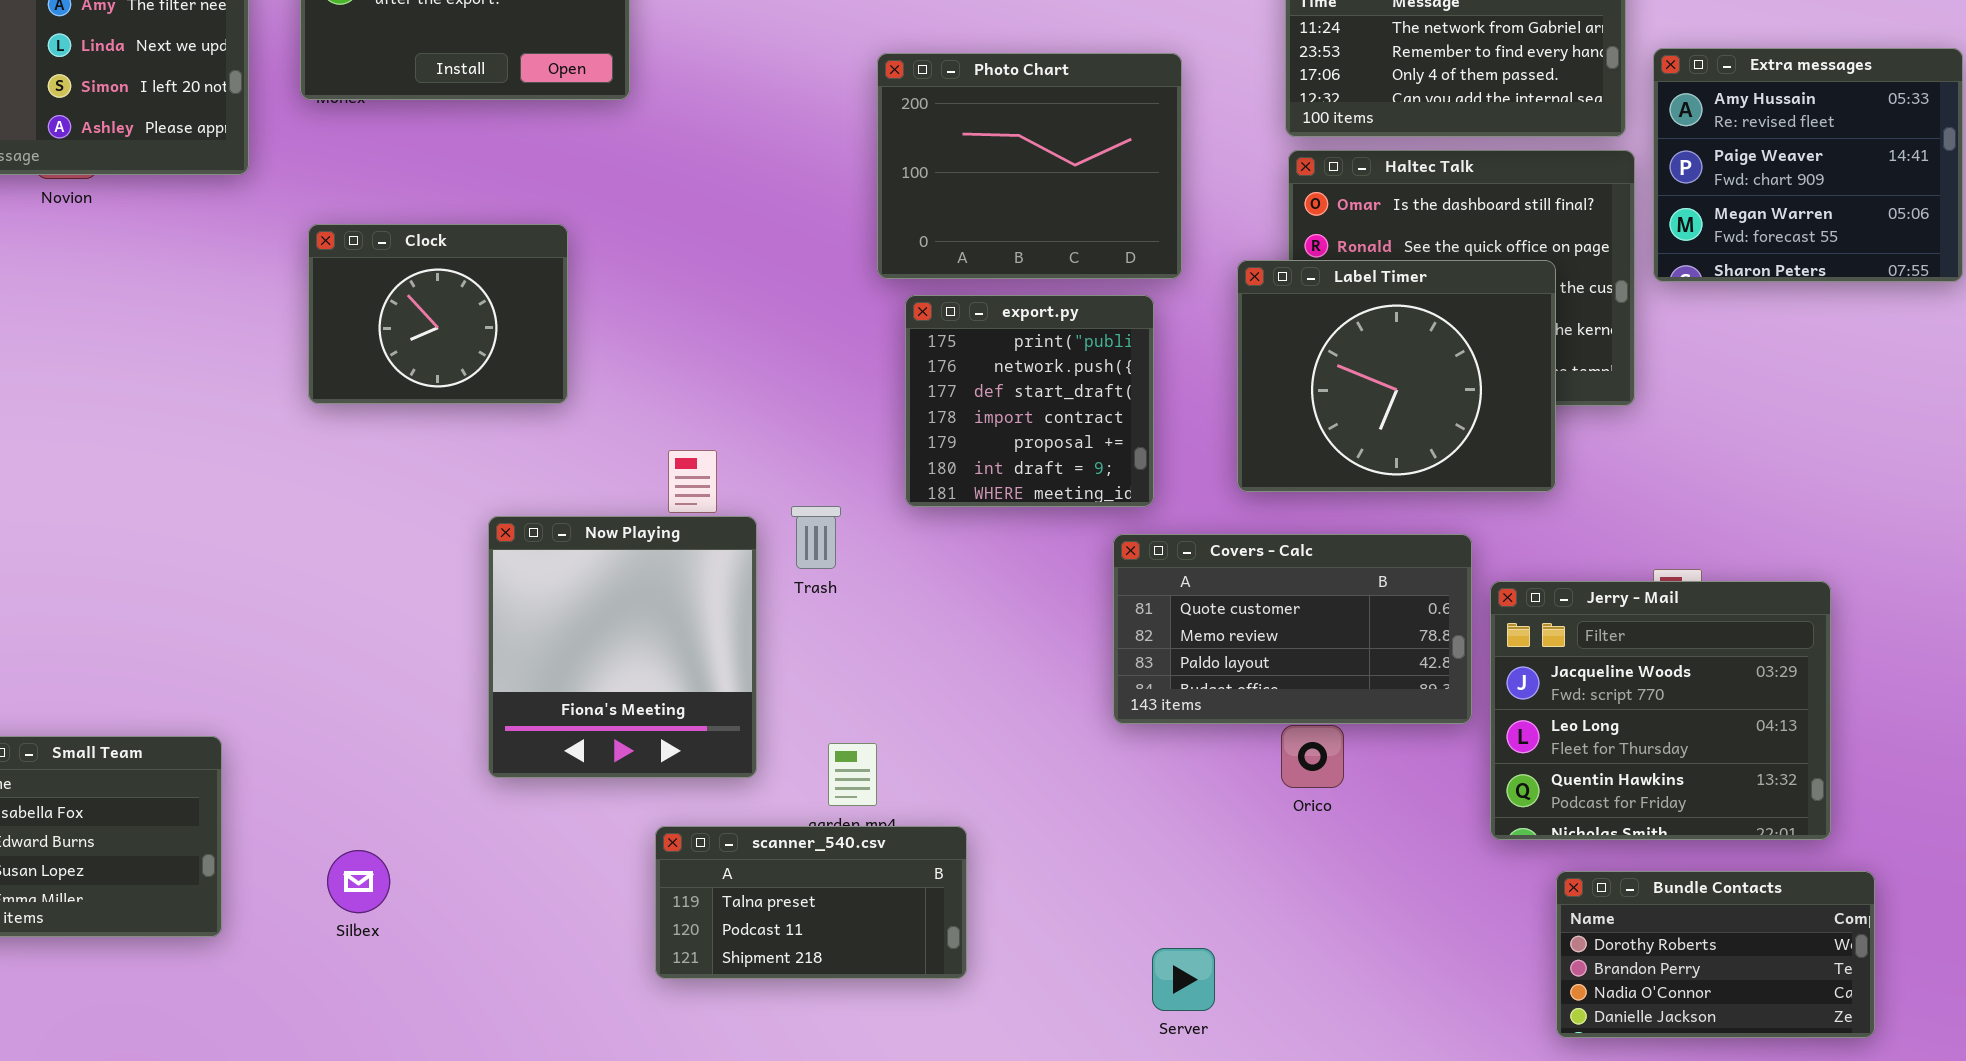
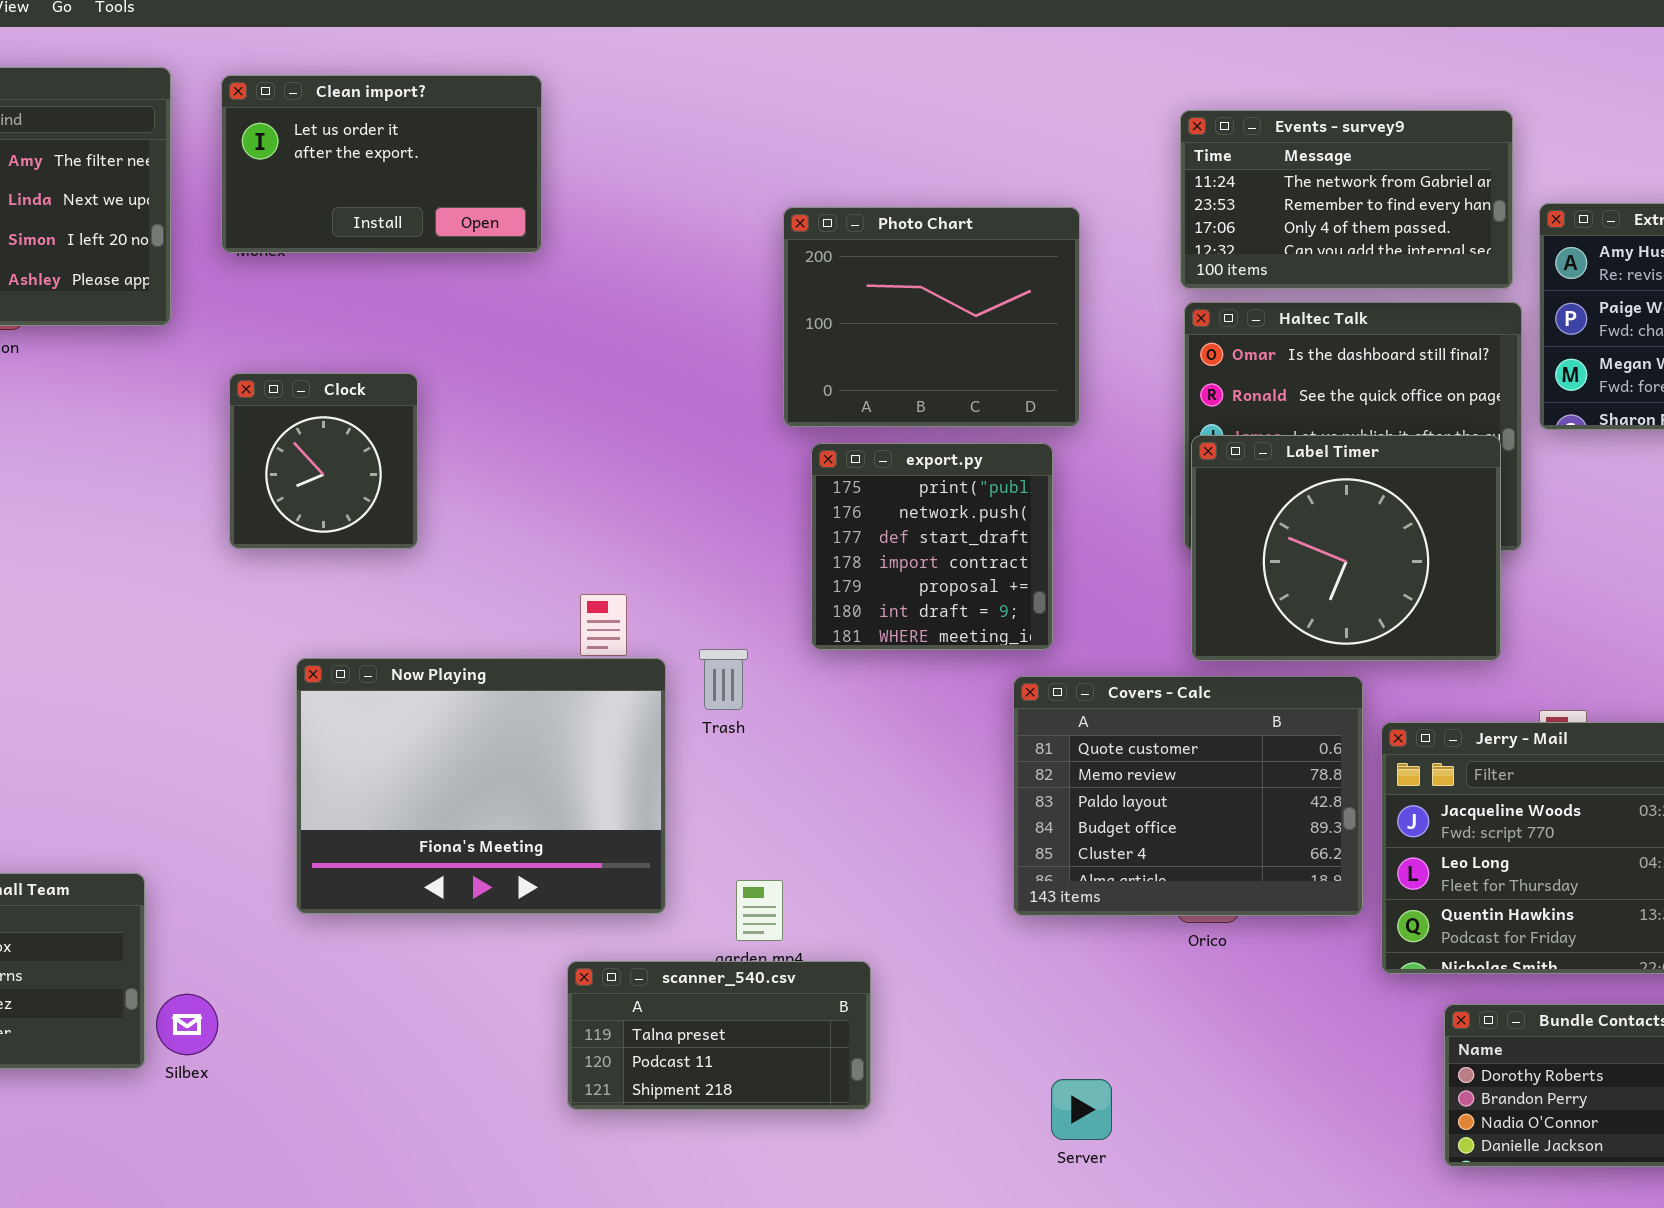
Clock: [308,224,568,404] -> [229,373,418,549], resized
Label Timer: [1237,260,1556,492] -> [1191,435,1501,661], moved
Now Playing: [488,516,757,778] -> [296,658,666,914], resized
Covers - Calc: [1113,534,1472,724] -> [1013,676,1363,916], resized
Silbex: [327,850,390,913] -> [156,994,218,1055], moved

